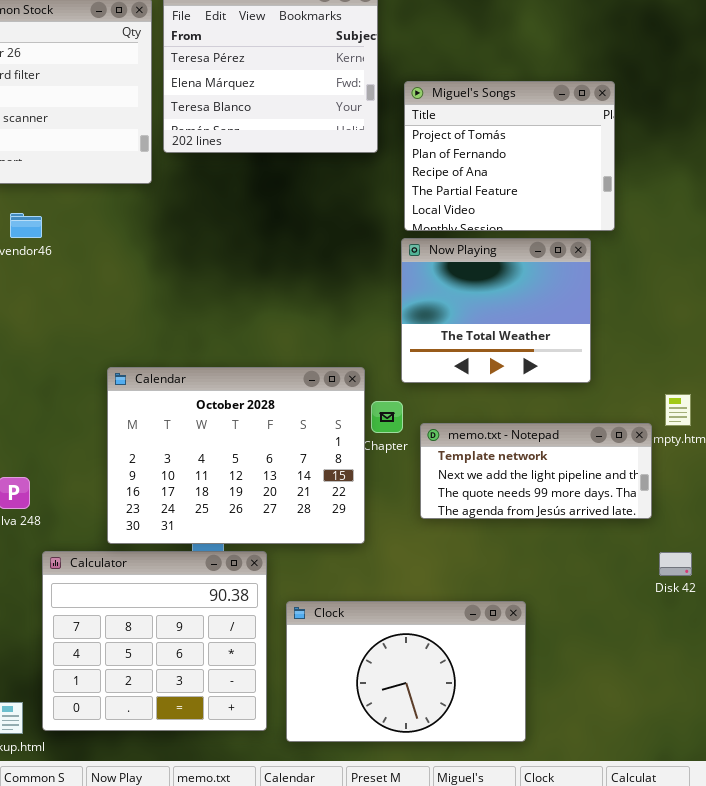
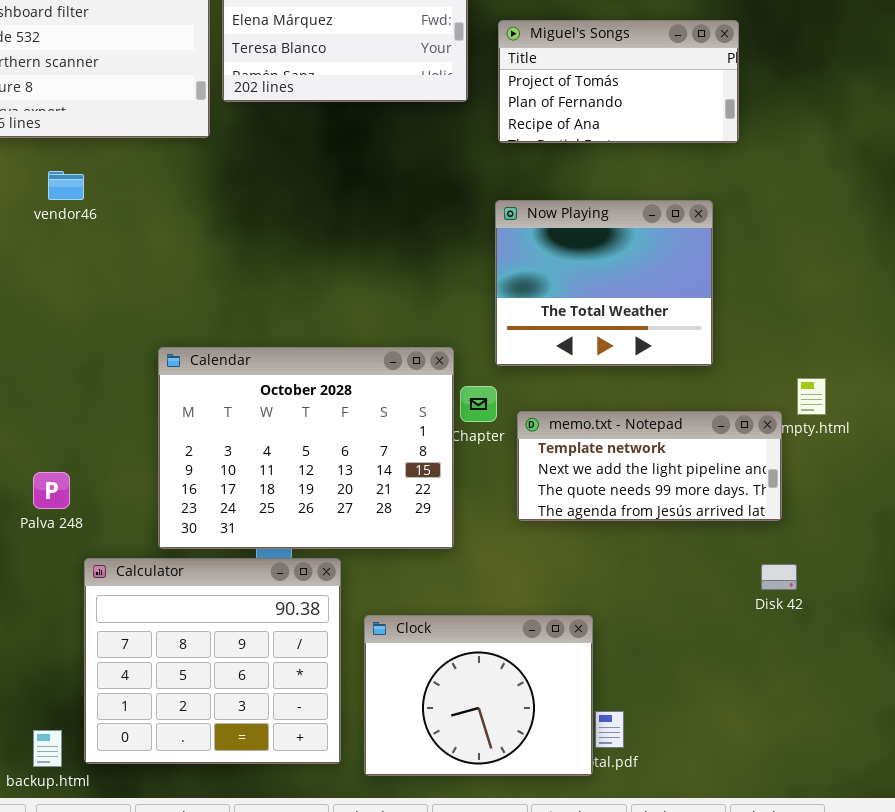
Miguel's Songs: [404,81,615,231] -> [498,20,739,143], resized
Disk 42: [659,552,692,576] -> [761,564,797,590], moved
Clock: [286,601,526,742] -> [364,615,593,776], resized

